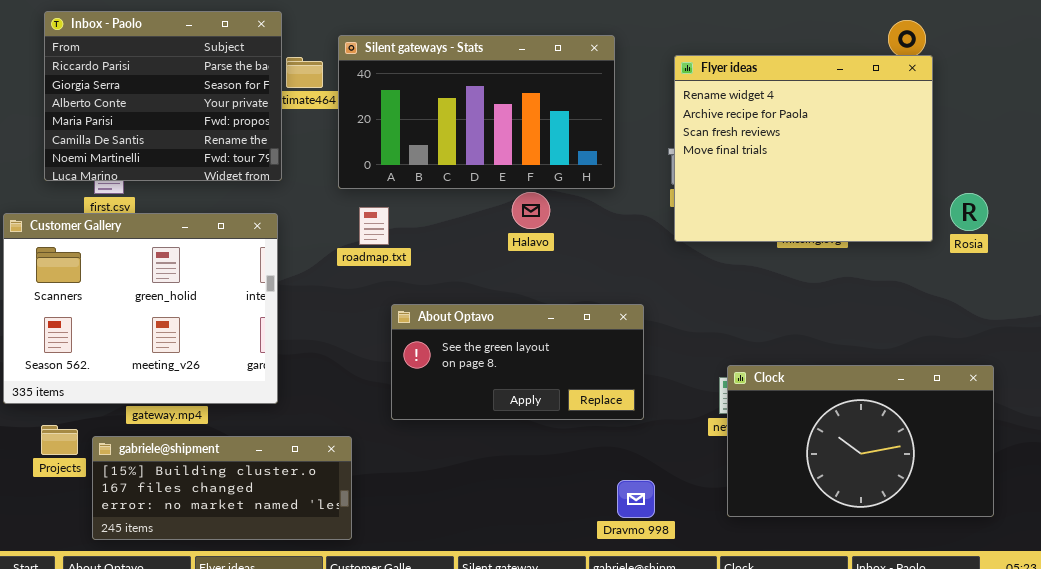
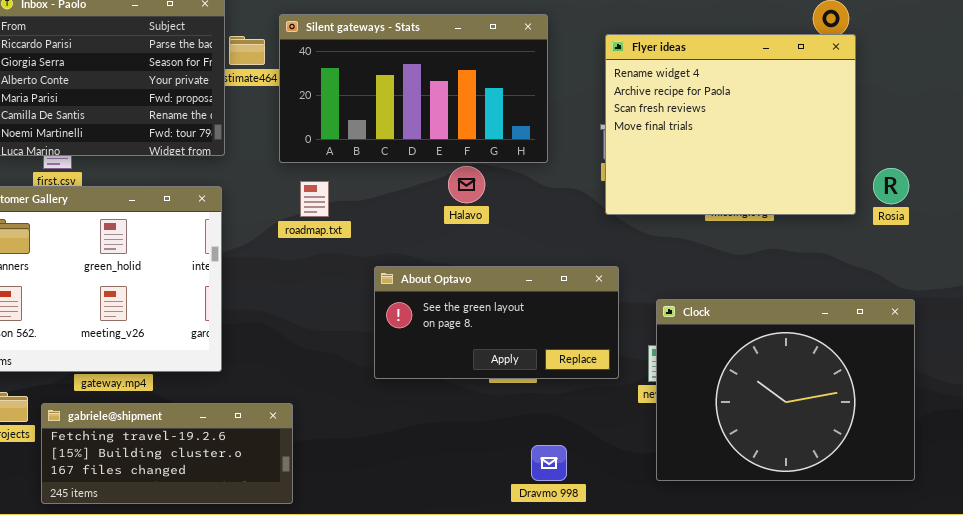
About Optavo: [391,304,644,420] -> [374,266,619,379], moved
Clock: [727,365,994,517] -> [656,299,915,481], resized
gabriele@shipment: [92,436,352,540] -> [41,403,293,504], scrolled up 1 row
Dravmo 998: [617,480,655,518] -> [531,445,567,481], moved

